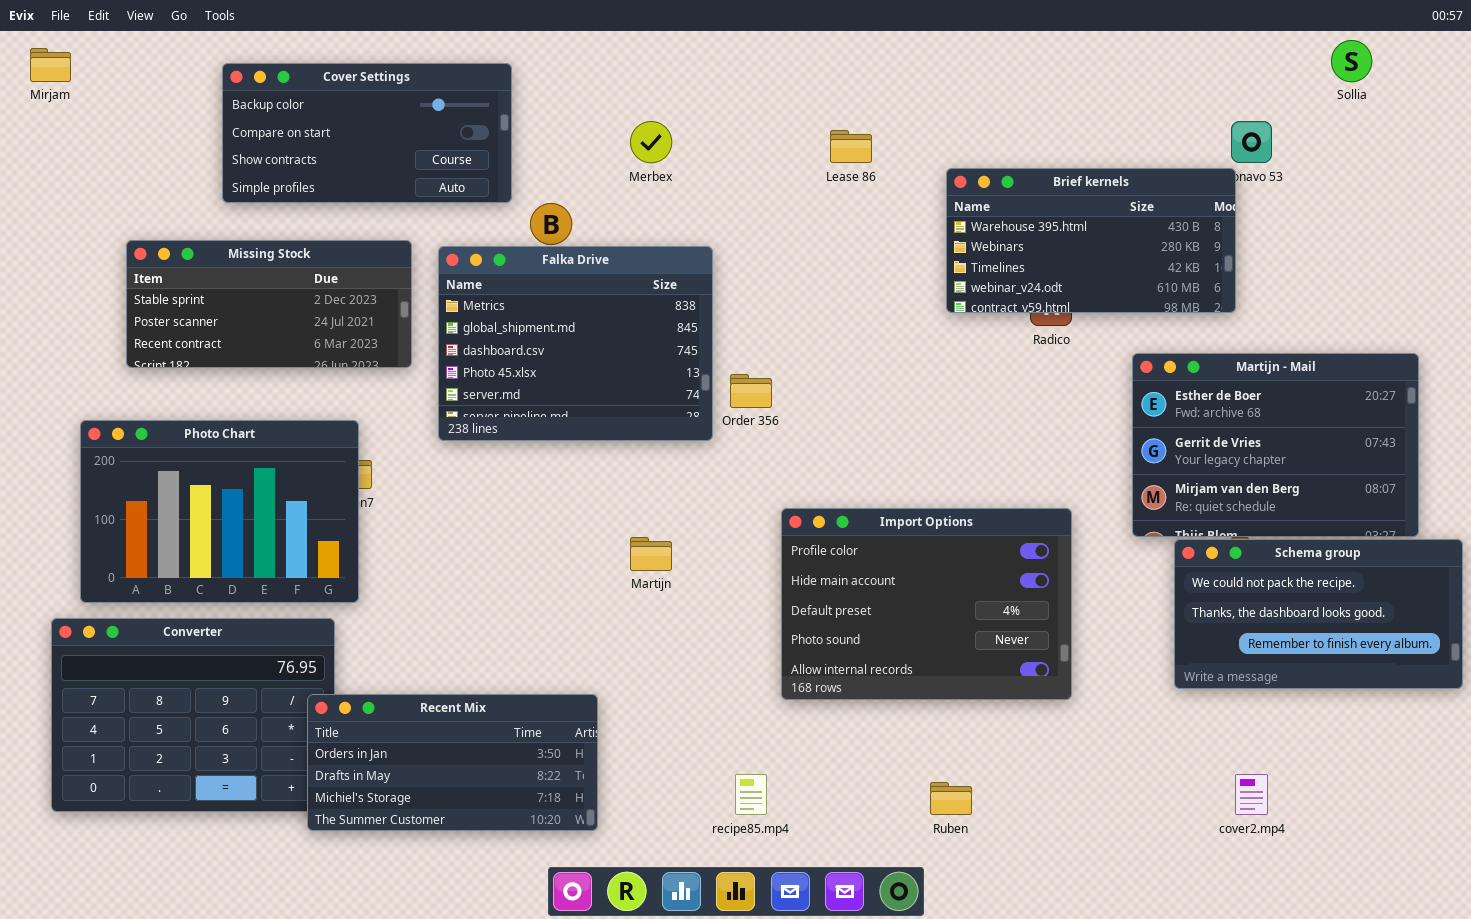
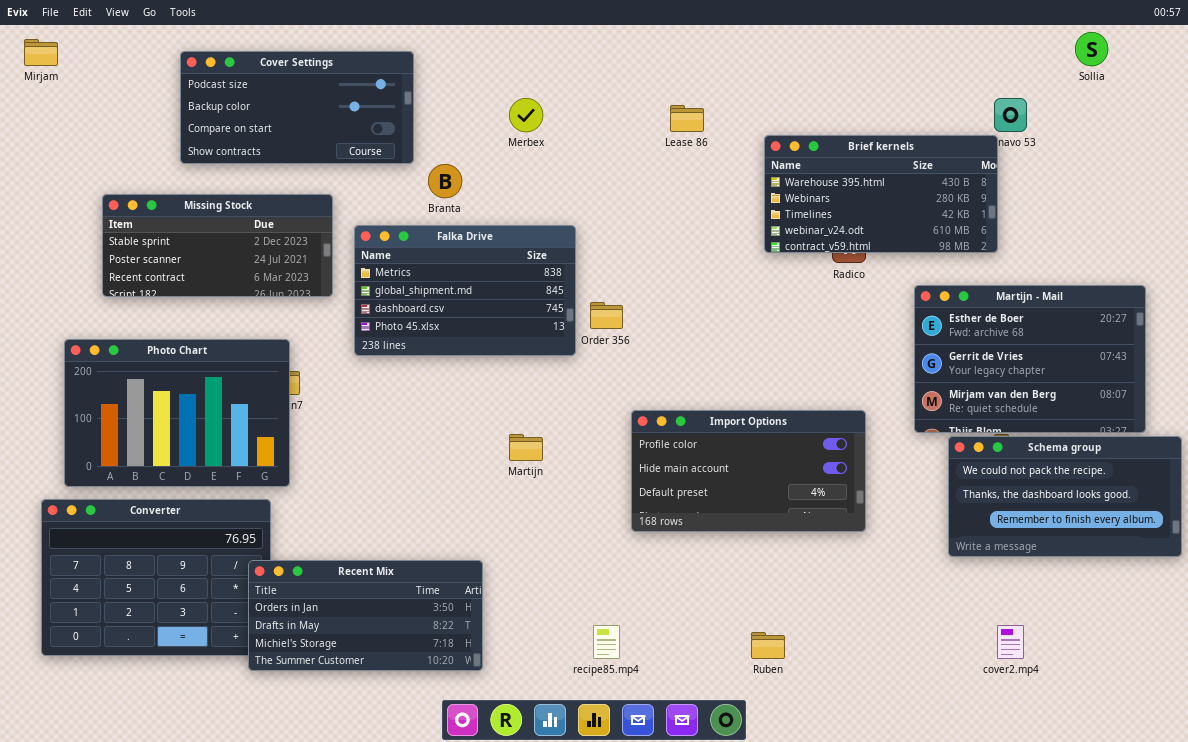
Cover Settings: [222,63,512,203] -> [180,51,414,164], scrolled up 1 row
Falka Drive: [438,246,713,441] -> [354,225,576,356], resized
Import Options: [781,508,1072,700] -> [631,410,866,532], resized

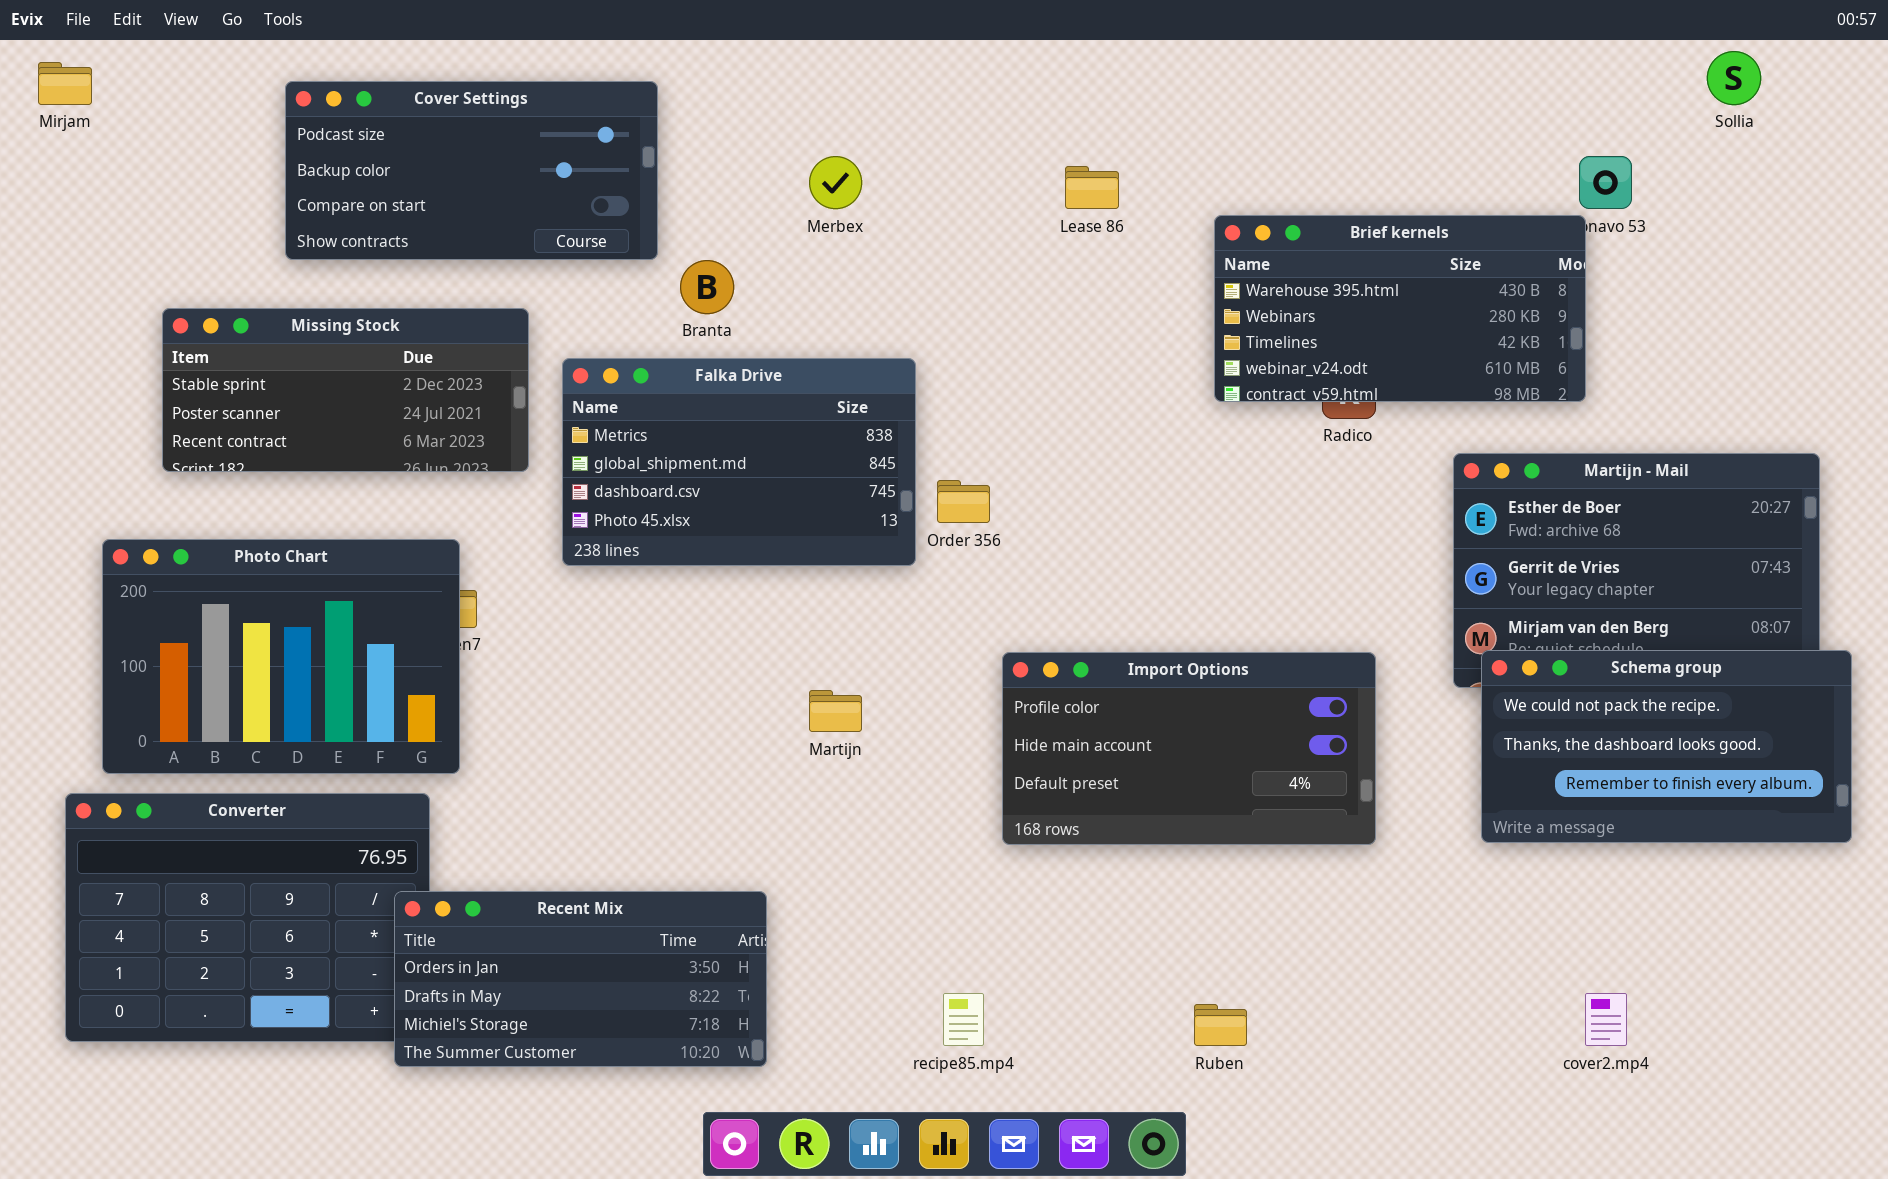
Schema group: [948,436,1182,557] -> [1481,650,1852,843], moved

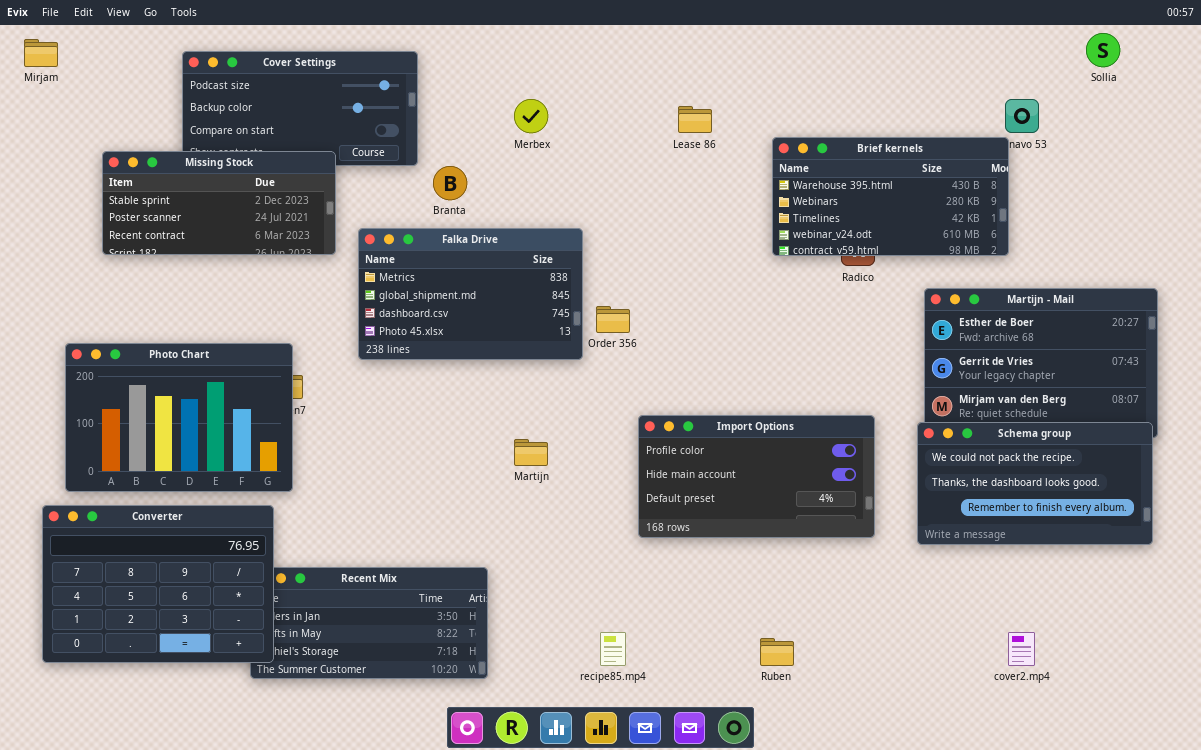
Missing Stock: [162,308,529,472] -> [102,151,336,255], moved
Schema group: [1481,650,1852,843] -> [917,422,1153,545], moved
Converter: [65,793,430,1042] -> [42,505,274,663], raised

